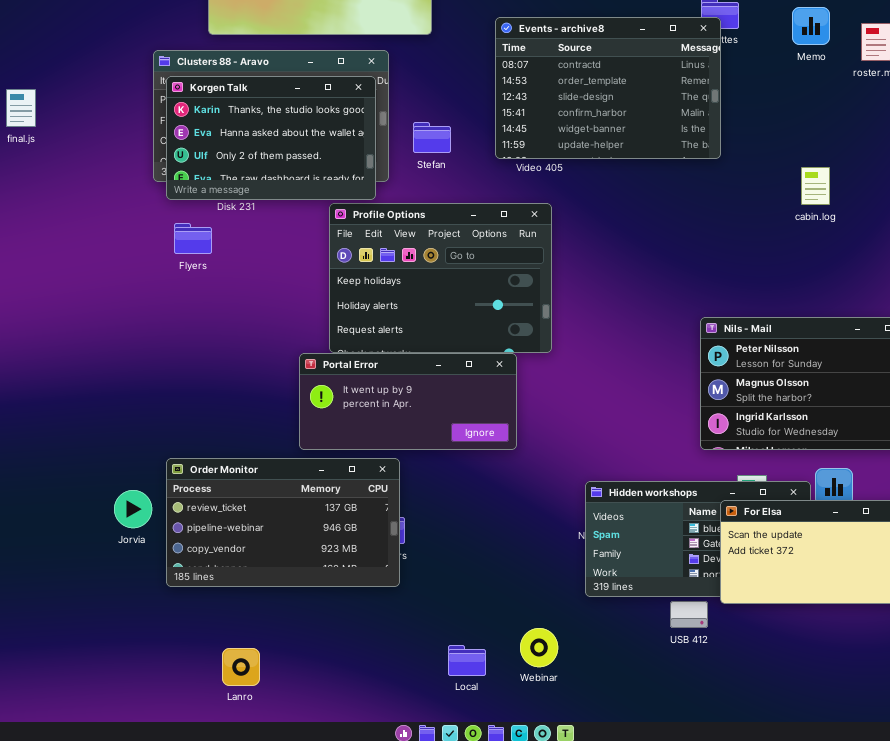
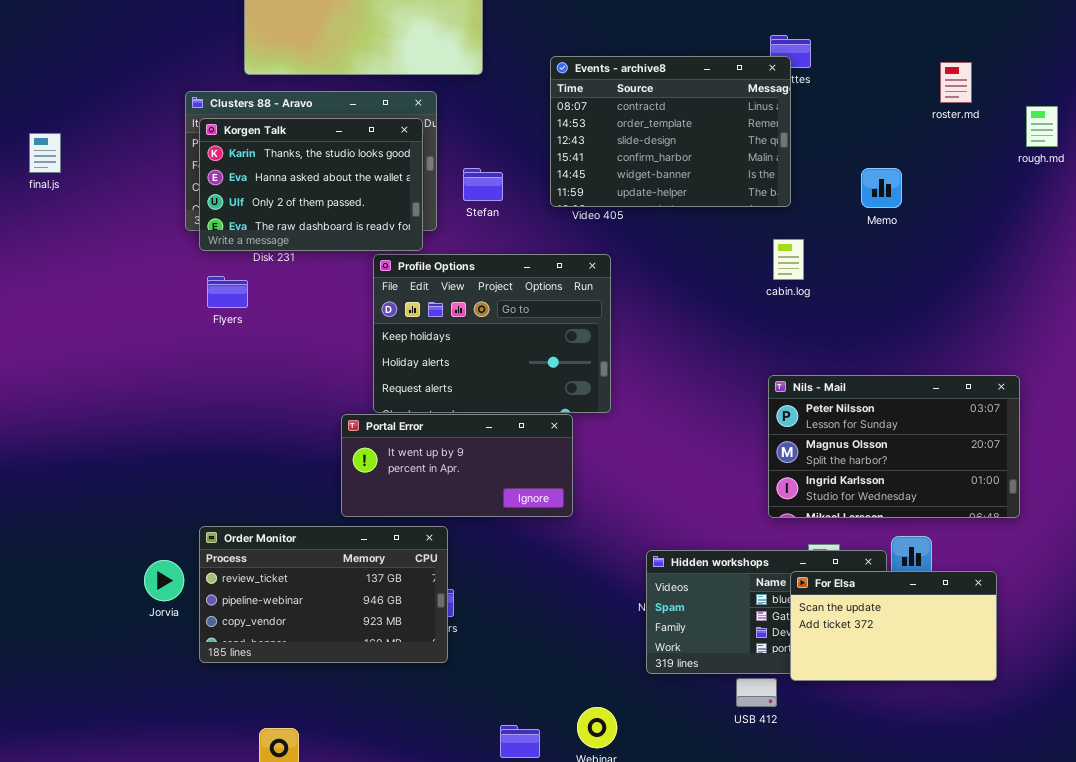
Memo: [792,7,830,45] -> [861,168,902,208], moved
cabin.log: [801,167,830,205] -> [773,239,804,280], moved

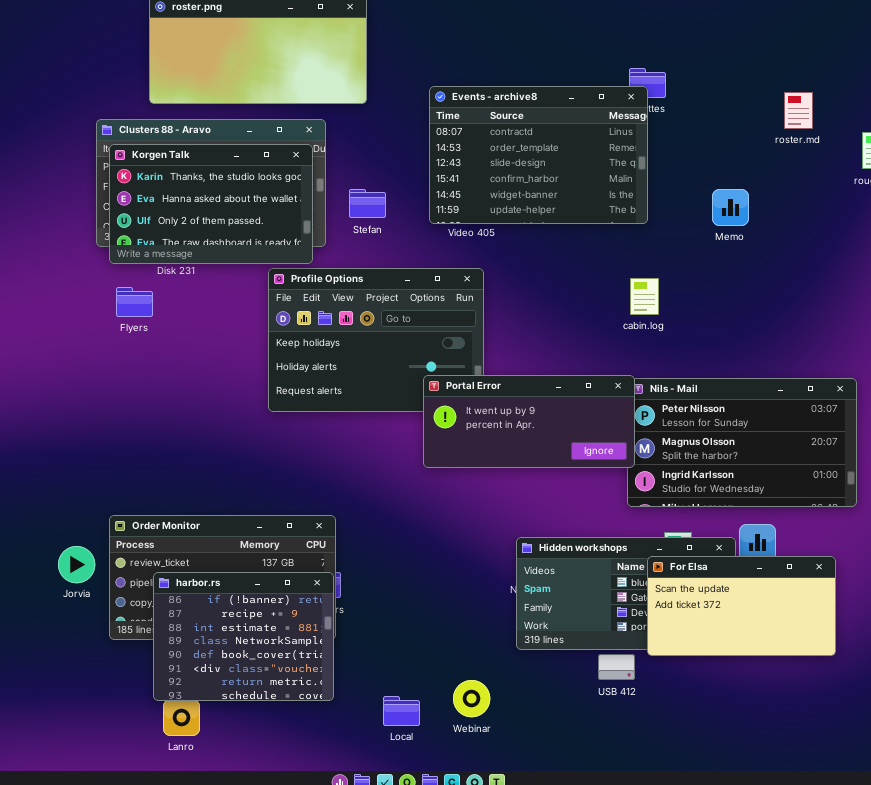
cabin.log: [773,239,804,280] -> [630,278,659,315], moved
Portal Error: [341,414,573,517] -> [423,375,635,468], moved
harbor.rs: none -> [153,572,334,701], opened

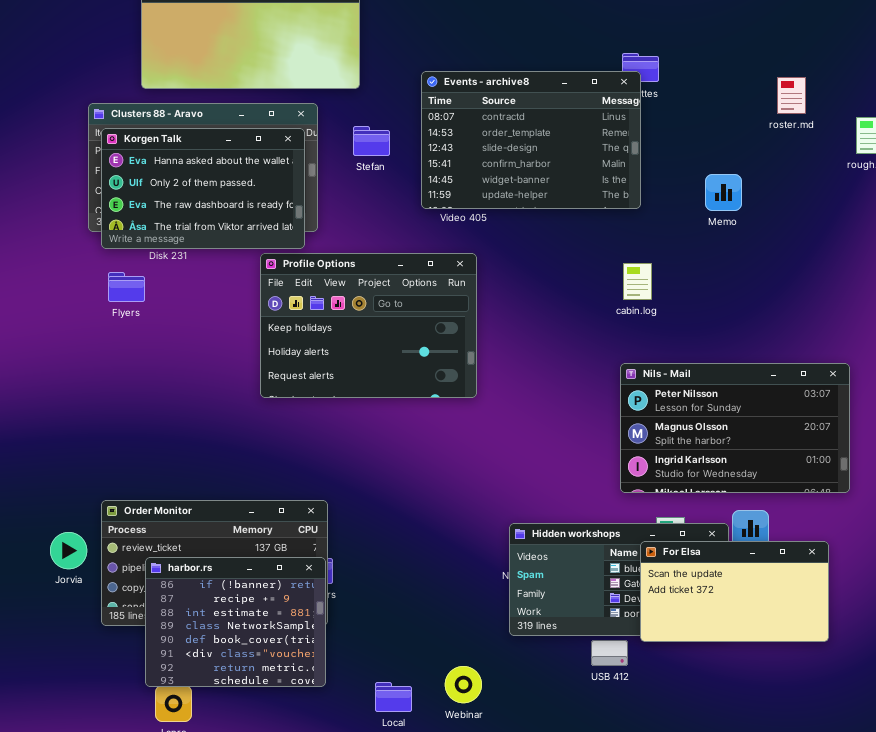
Korgen Talk: [109,144,313,264] -> [101,128,305,249], scrolled down 1 row
Stefan: [349,189,386,218] -> [353,126,390,156], moved
Portal Error: [423,375,635,468] -> none, closed

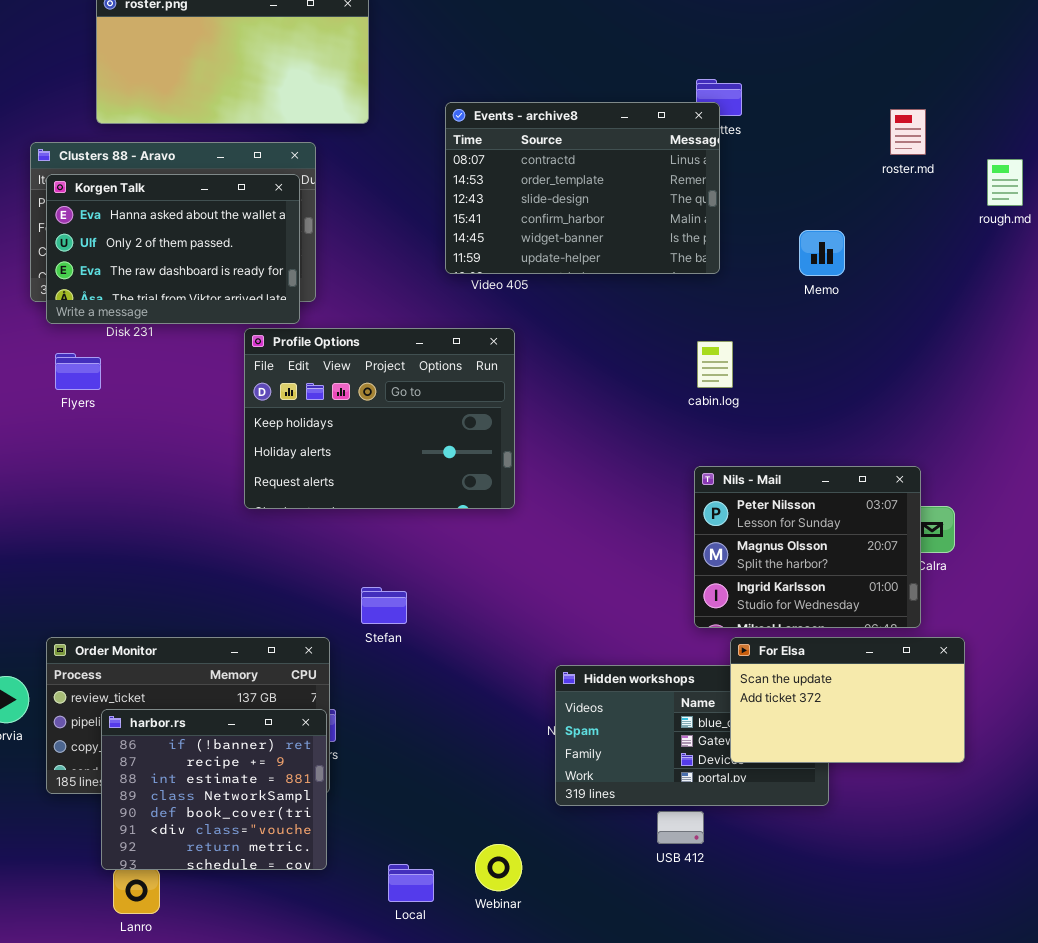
Stefan: [353,126,390,156] -> [361,587,407,624], moved
Nils - Mail: [620,363,850,493] -> [694,466,921,628], resized
For Elsa: [640,541,829,642] -> [730,637,965,763], moved

